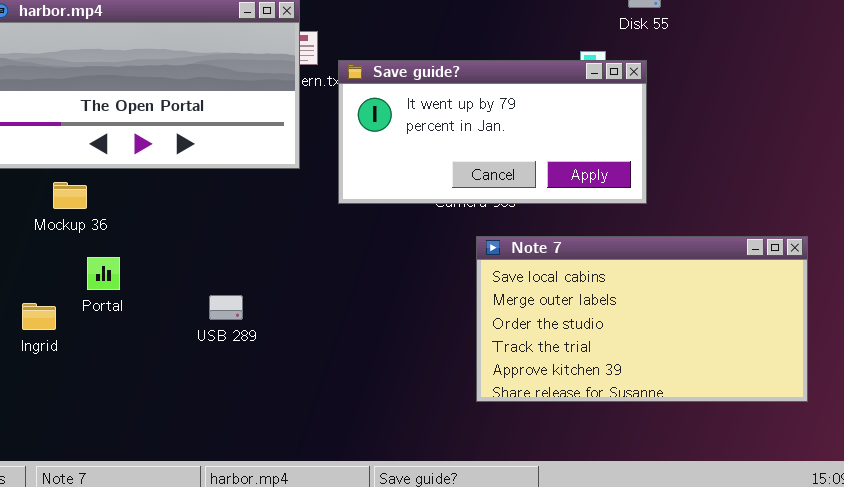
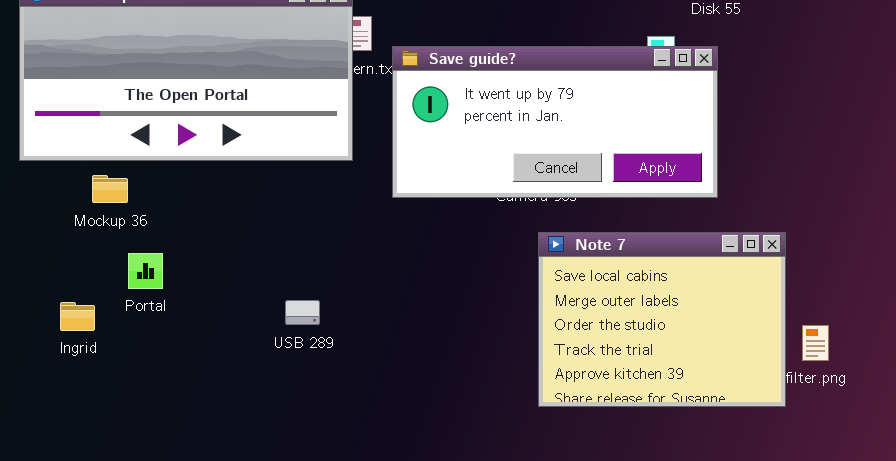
Note 7: [476,236,808,402] -> [538,232,786,407], resized
USB 289: [209,295,243,320] -> [285,300,320,325], moved

